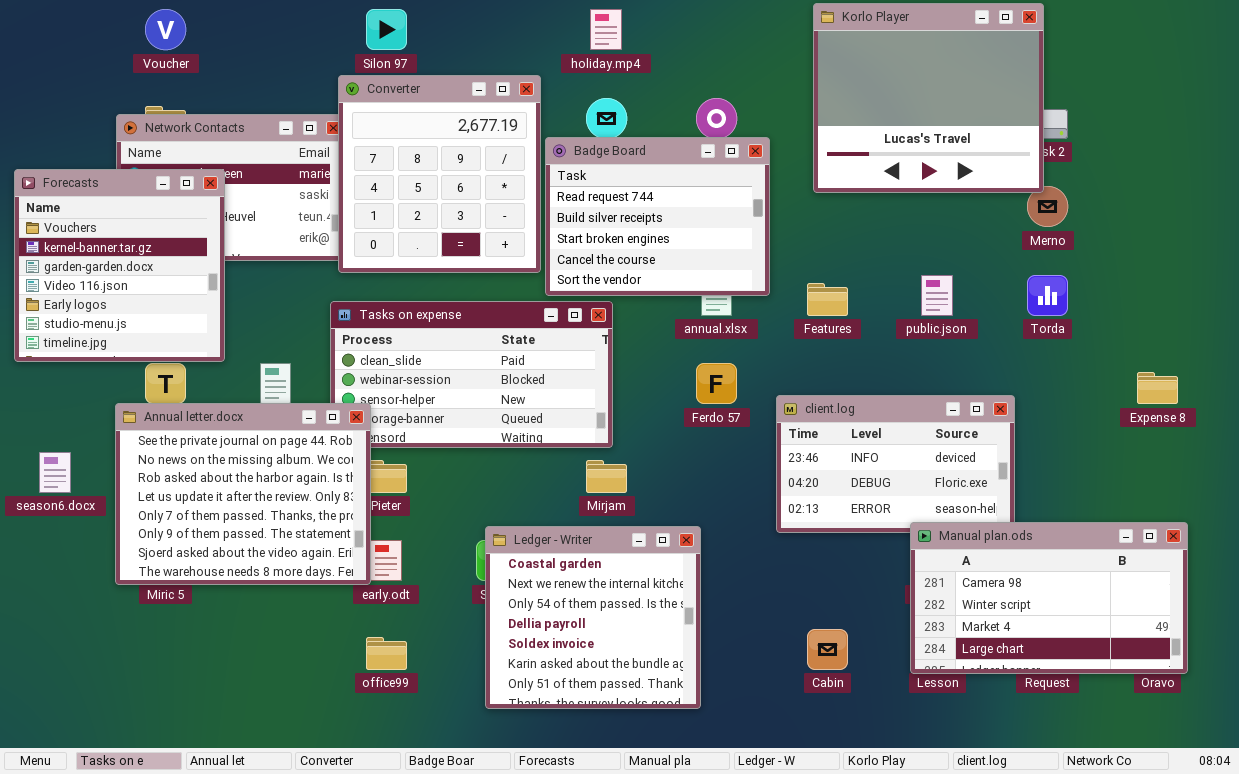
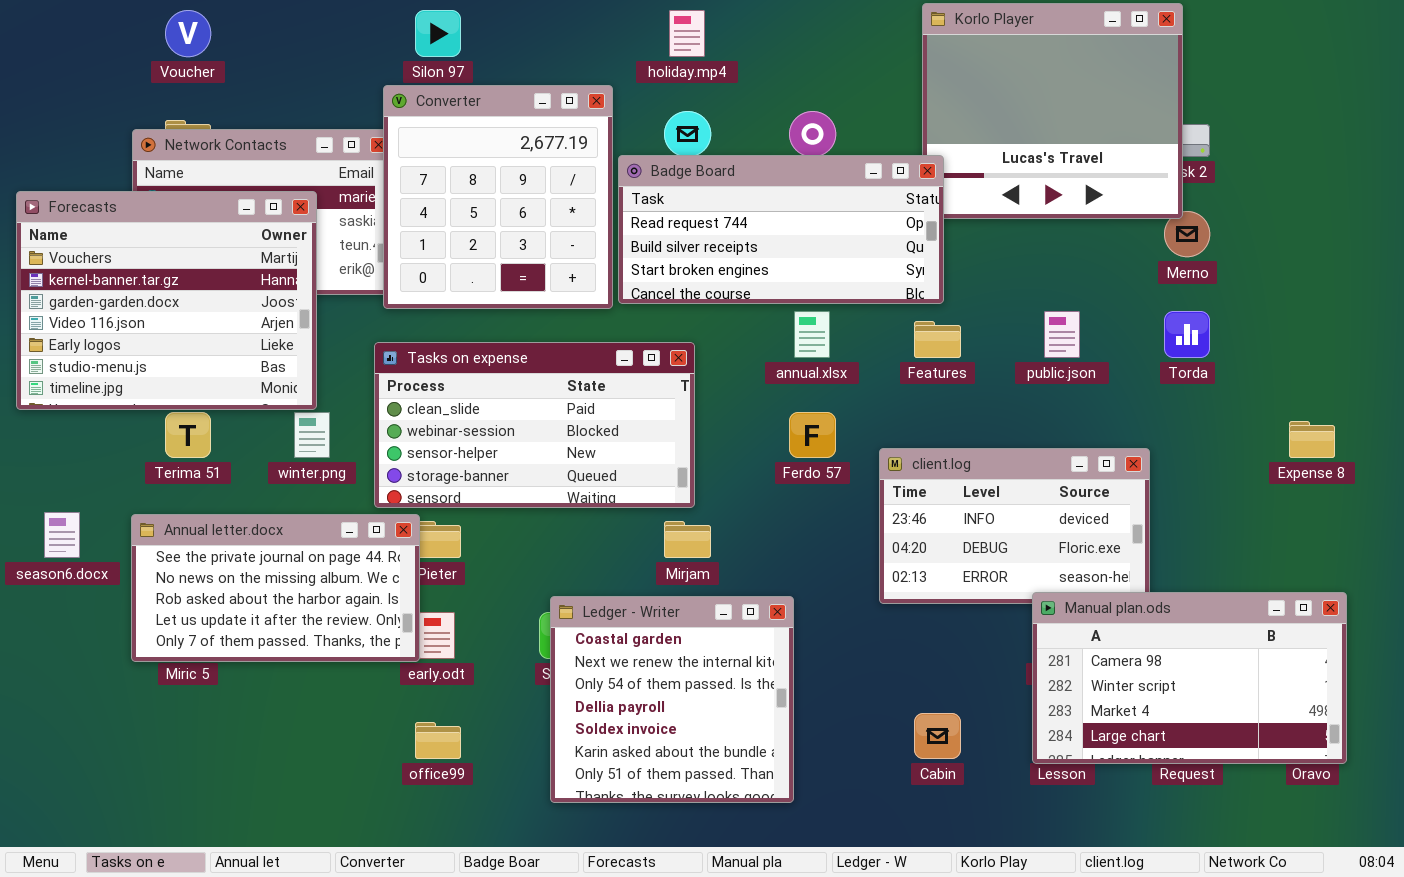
Badge Board: [545,137,770,296] -> [618,155,944,304], resized
Forecasts: [14,169,225,362] -> [16,191,317,410], resized
Annual letter.docx: [115,403,371,585] -> [131,514,420,662], resized

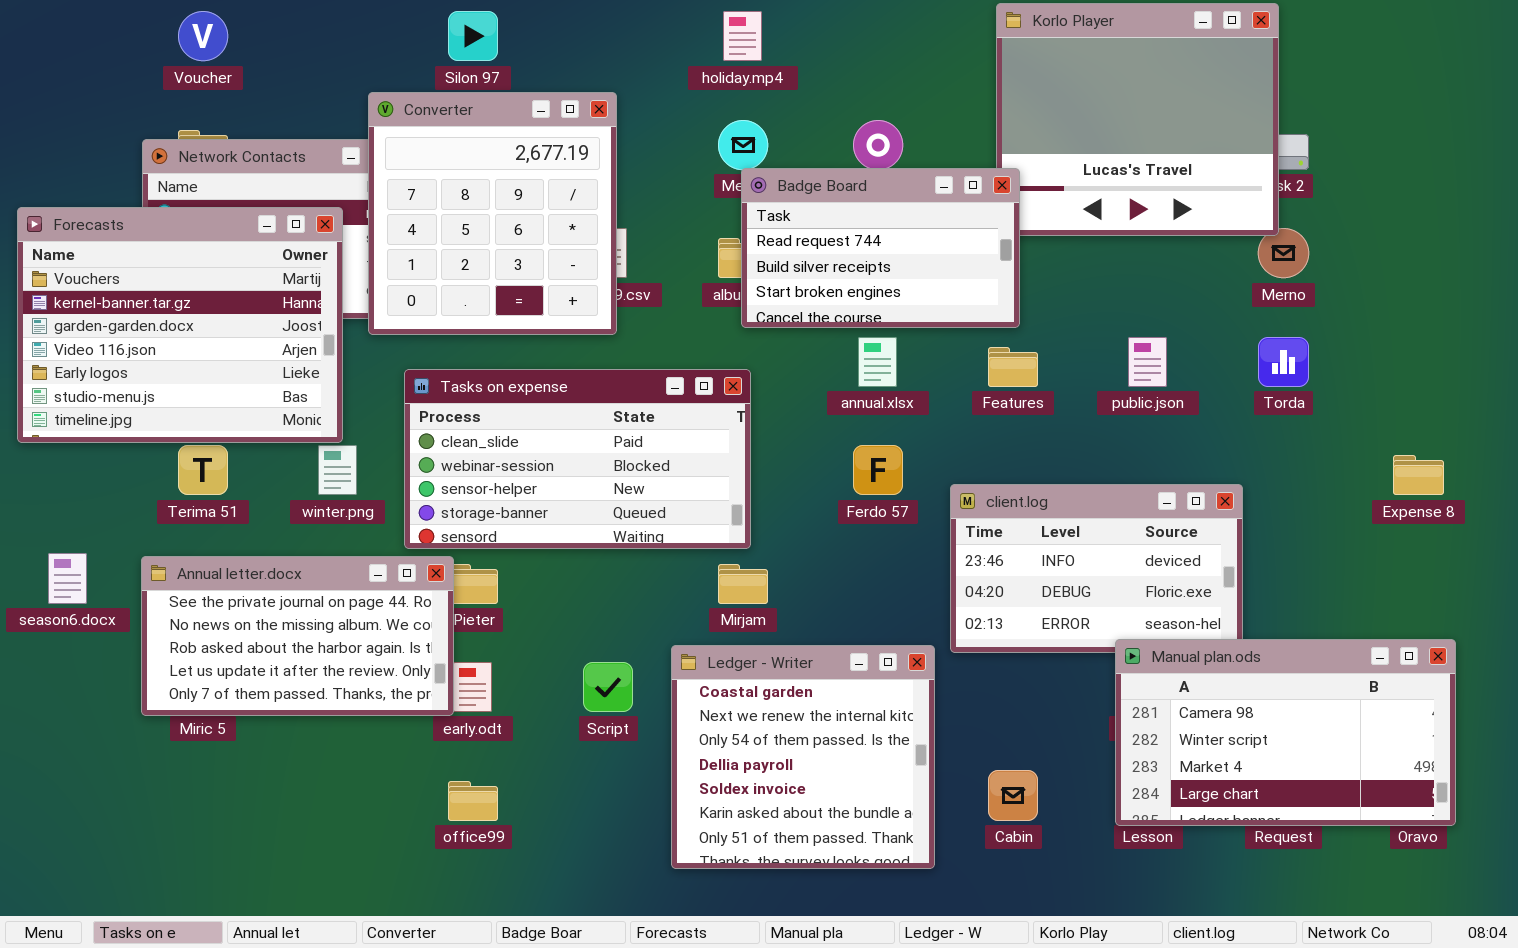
Converter: [383,85,613,309] -> [368,92,617,335], moved
Badge Board: [618,155,944,304] -> [741,168,1020,328], resized
Ledger - Writer: [550,596,794,803] -> [671,645,935,869], moved

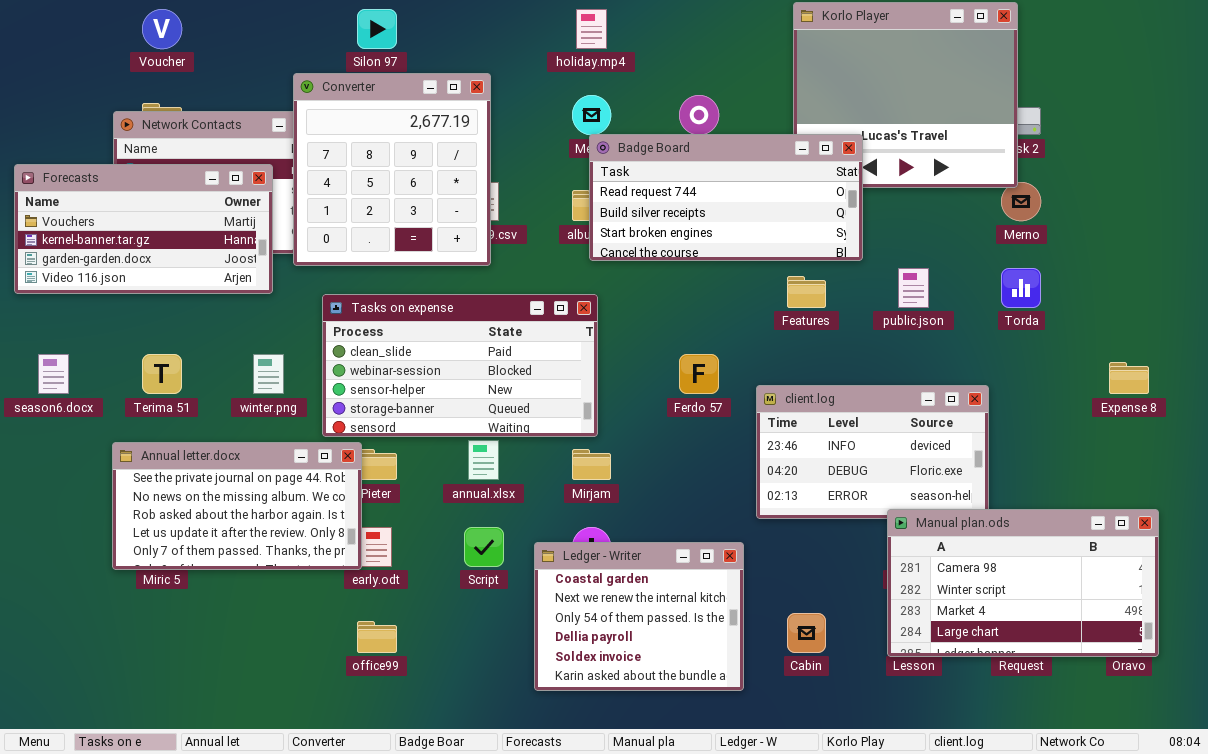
Badge Board: [741,168,1020,328] -> [589,134,863,261], resized
Forecasts: [17,207,343,443] -> [14,164,273,294], resized
annual.xlsx: [858,337,897,387] -> [468,440,499,480], moved
season6.docx: [48,553,87,604] -> [38,354,69,394], moved
Ledger - Writer: [671,645,935,869] -> [534,542,744,691], resized

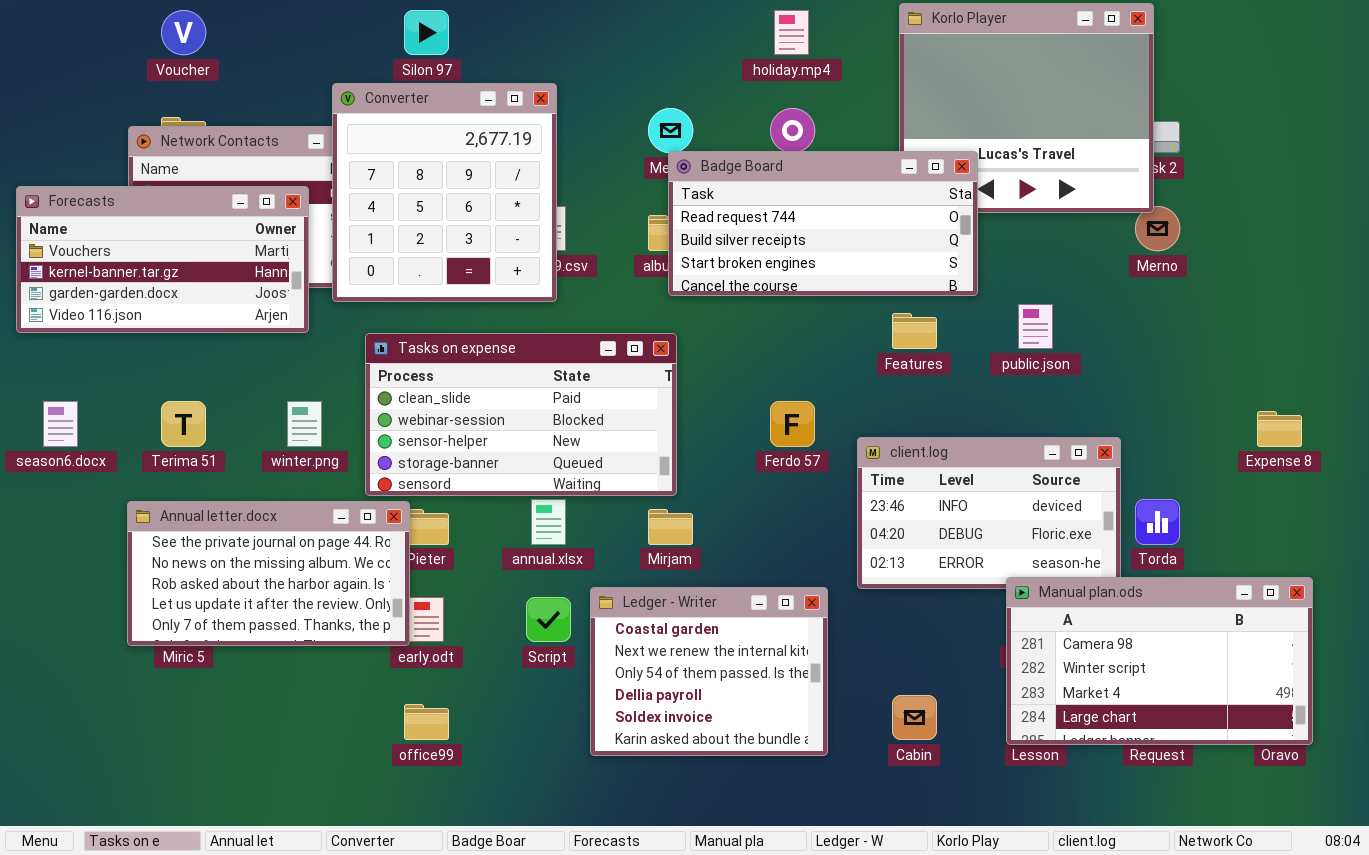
holiday.mp4: [576,9,607,49] -> [774,10,809,55], moved
Torda: [1001,268,1041,308] -> [1135,499,1180,545], moved
Ledger - Writer: [534,542,744,691] -> [590,587,828,756], moved

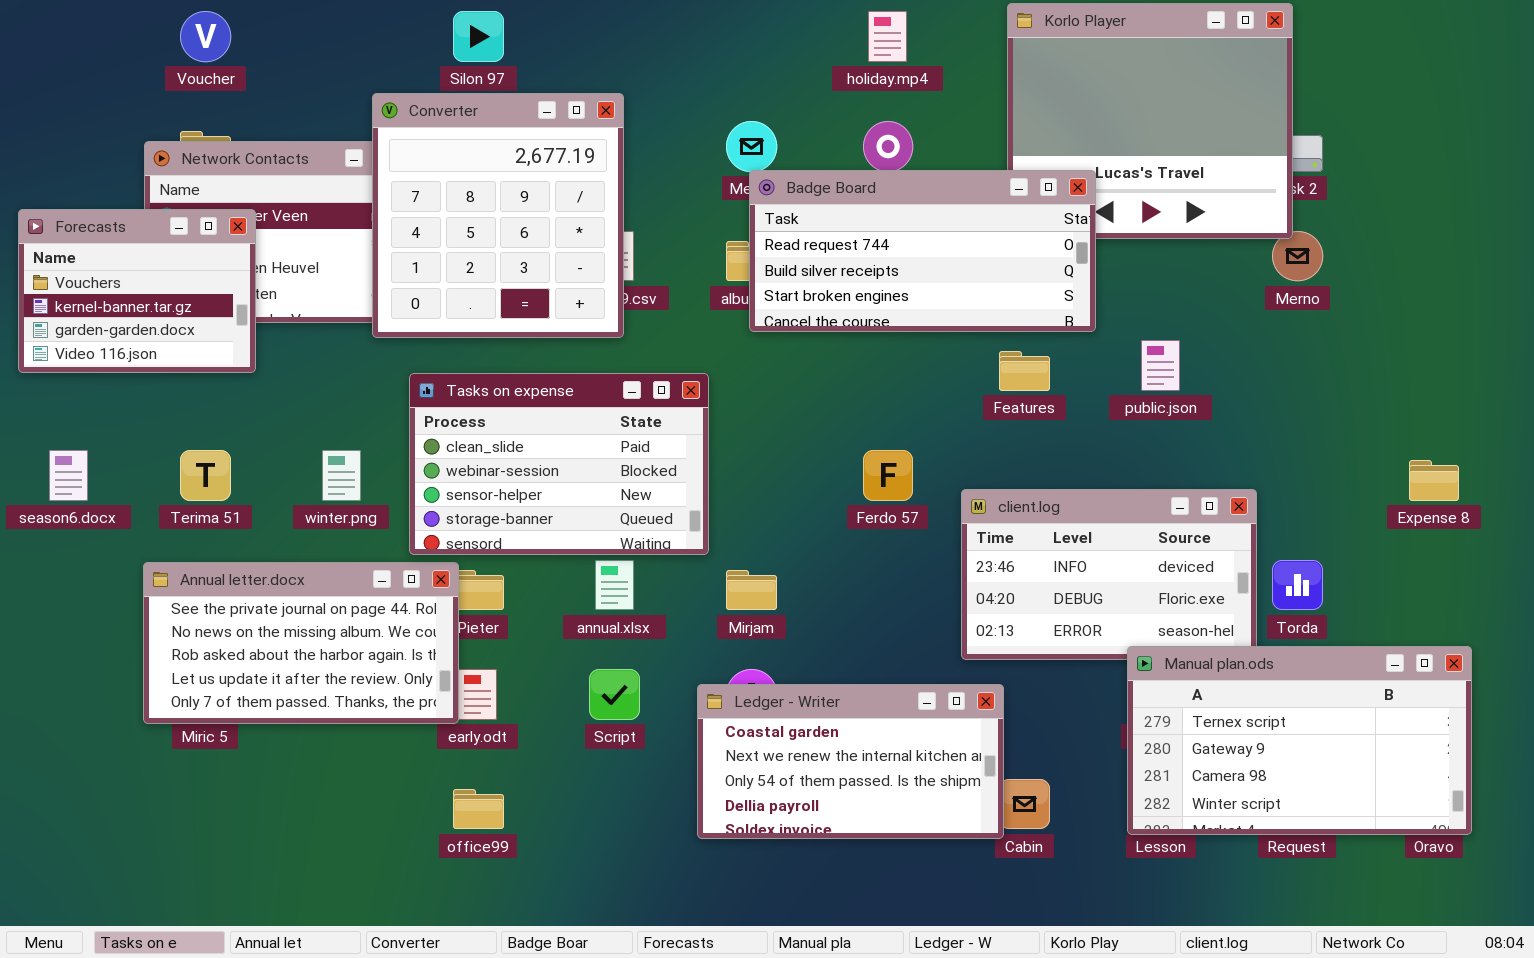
Forecasts: [16,186,309,333] -> [18,209,256,373], resized
Tasks on expense: [365,333,677,496] -> [409,373,709,555], resized
Manual plan.ods: [1006,577,1313,745] -> [1127,646,1472,835], scrolled up 2 rows
Ledger - Writer: [590,587,828,756] -> [697,684,1004,839], moved, resized

